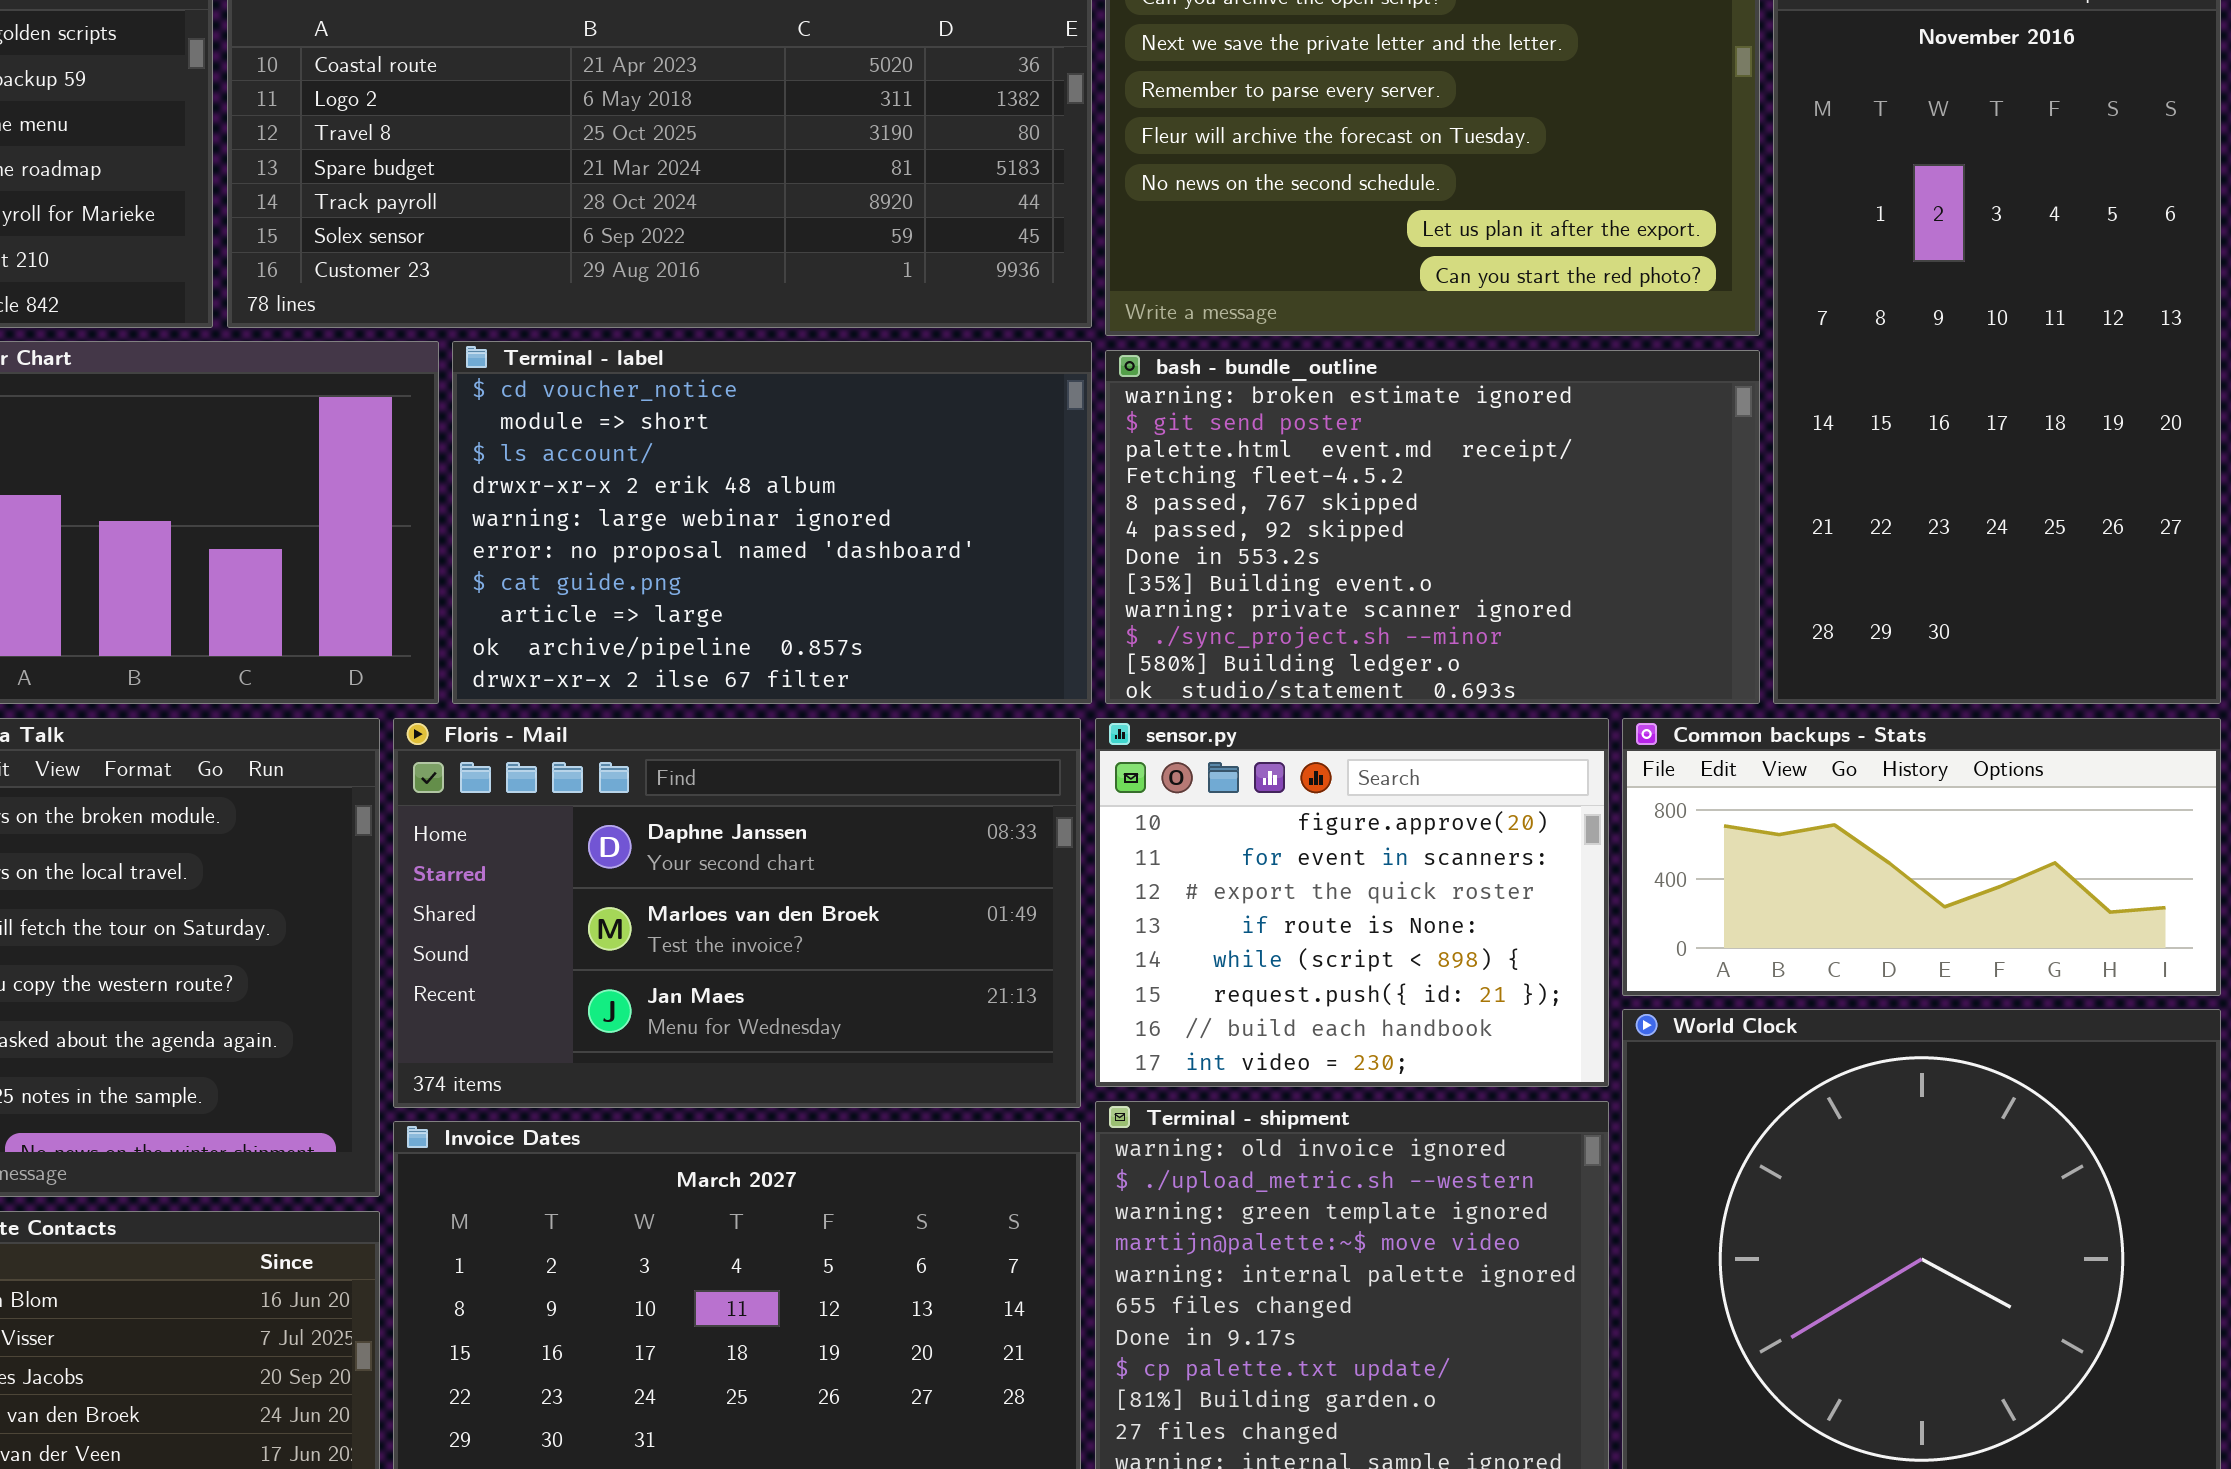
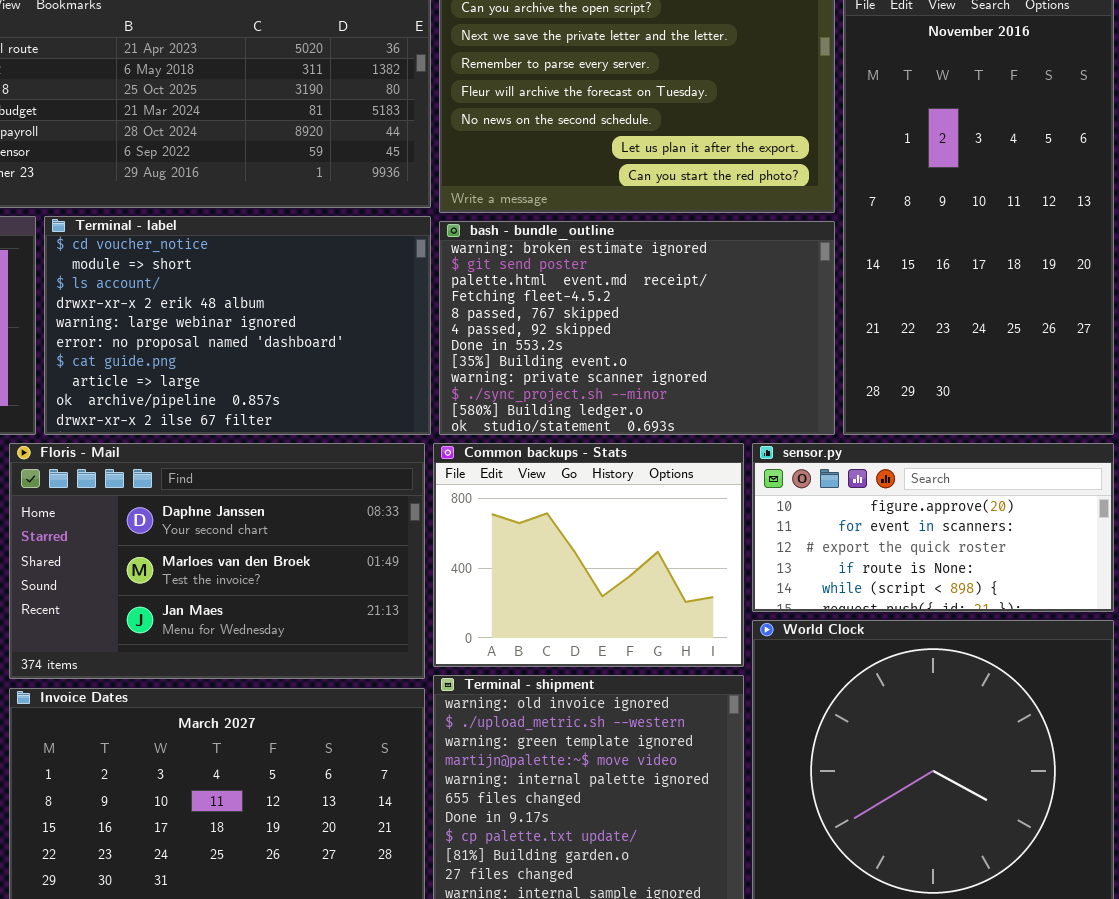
sensor.py: [1095,718,1609,1087] -> [752,443,1114,612], moved, resized
Common backups - Stats: [1622,718,2221,996] -> [433,443,744,667], moved, resized

